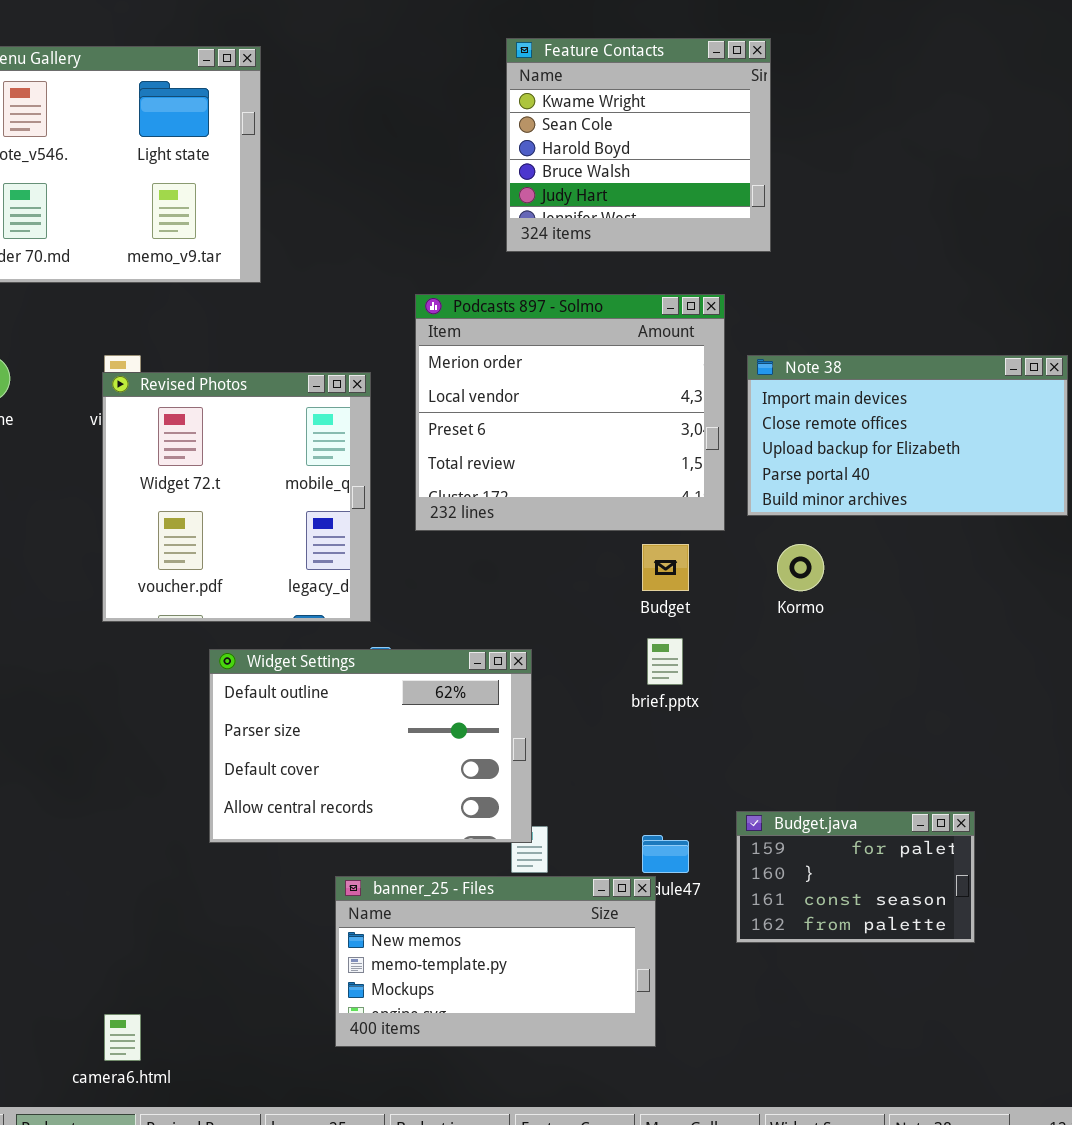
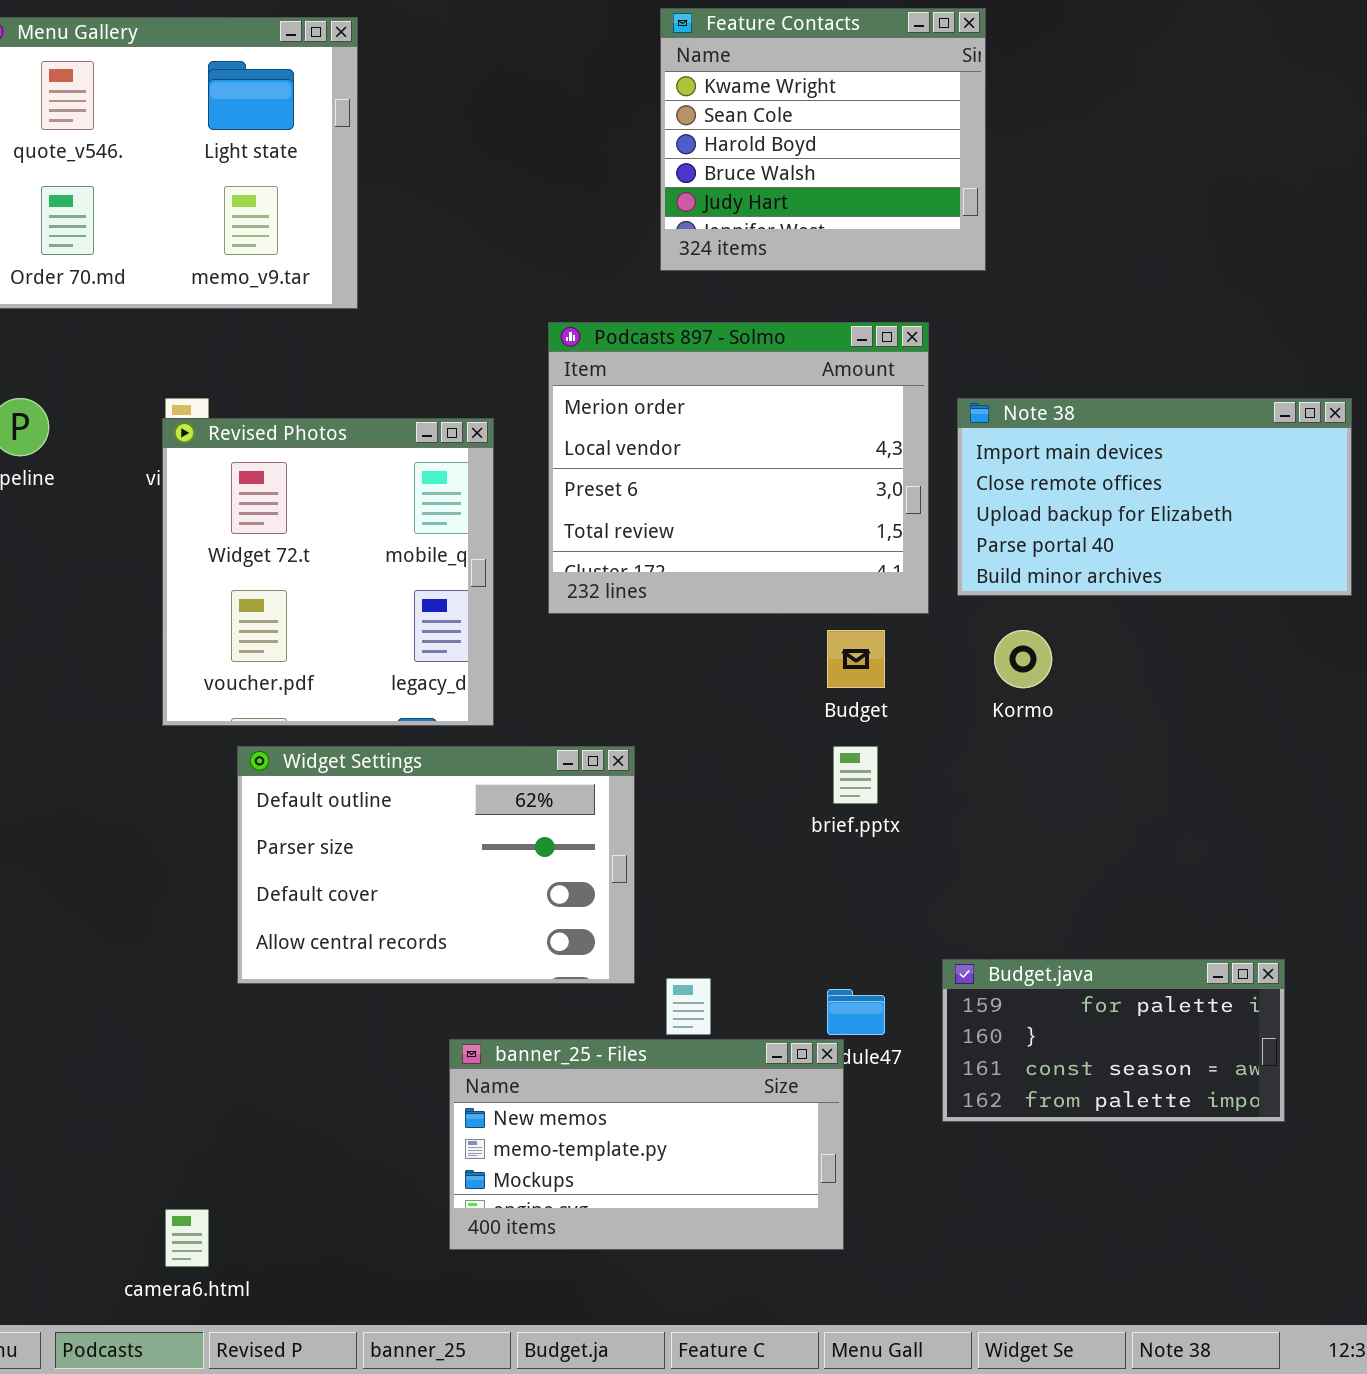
Widget Settings: [209,649,532,843] -> [237,746,635,984], moved
Budget.java: [736,811,975,943] -> [942,959,1285,1122], resized

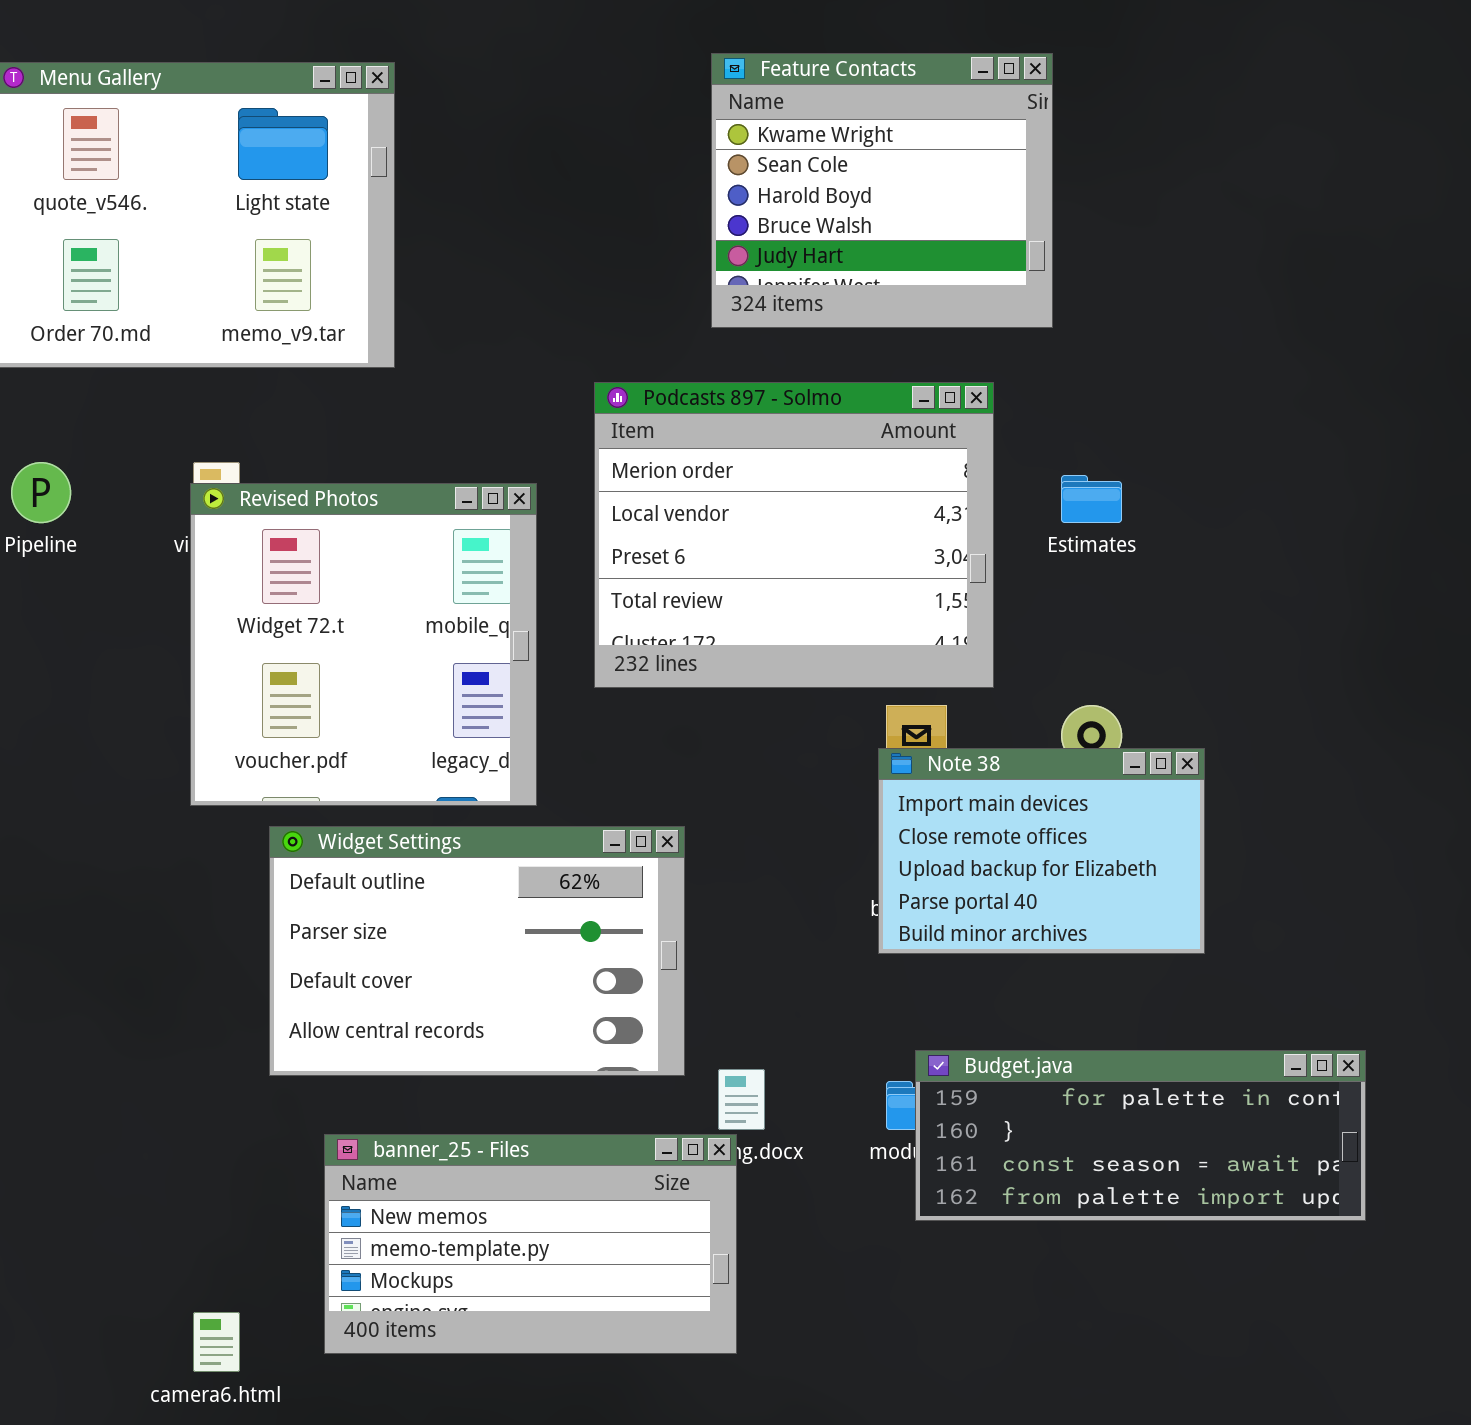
Note 38: [957,398,1352,596] -> [878,748,1205,954], moved, resized
Budget.java: [942,959,1285,1122] -> [915,1050,1366,1221], resized
banner_25 - Files: [449,1039,844,1250] -> [324,1134,737,1354], moved

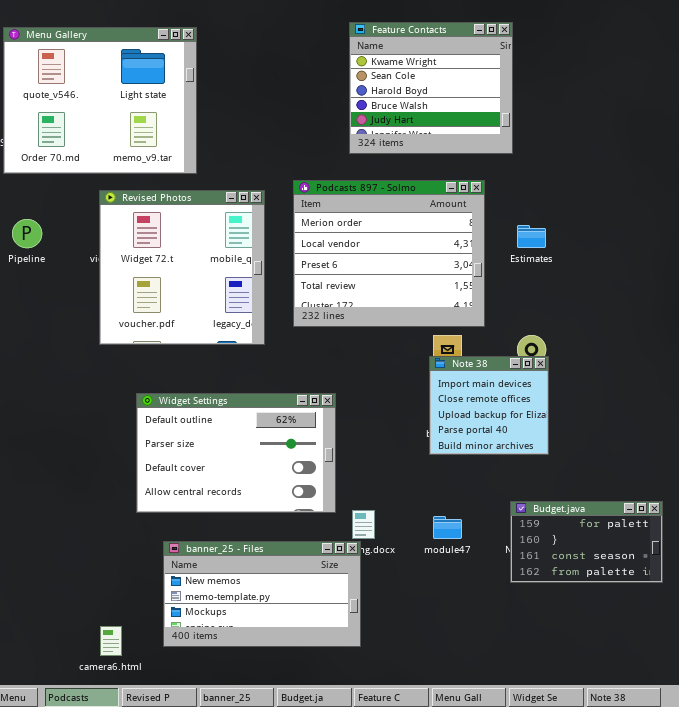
Revised Photos: [190,483,537,806] -> [99,190,265,345], moved
Note 38: [878,748,1205,954] -> [429,356,549,455], resized
Budget.java: [915,1050,1366,1221] -> [510,501,663,583], resized

